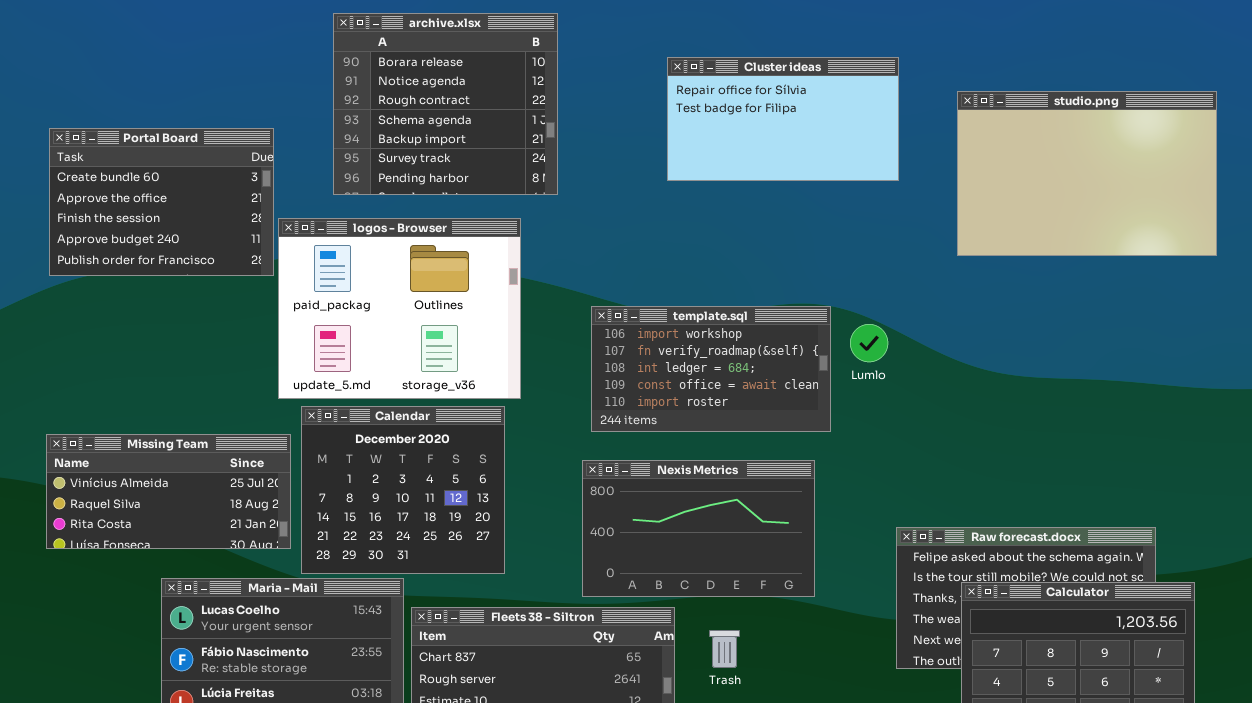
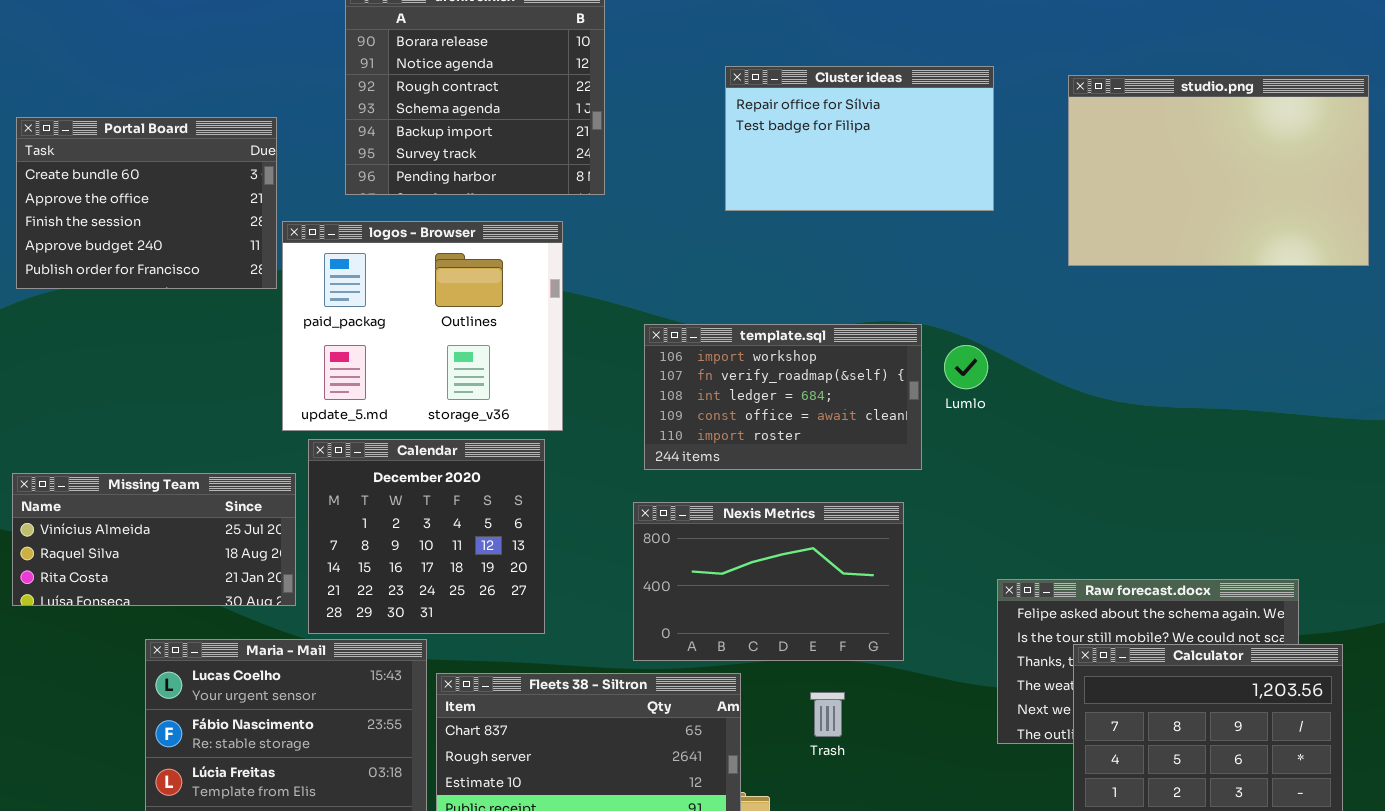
Cluster ideas: [667,57,899,181] -> [725,66,994,211], moved
Trash: [709,630,740,668] -> [810,692,845,737], moved

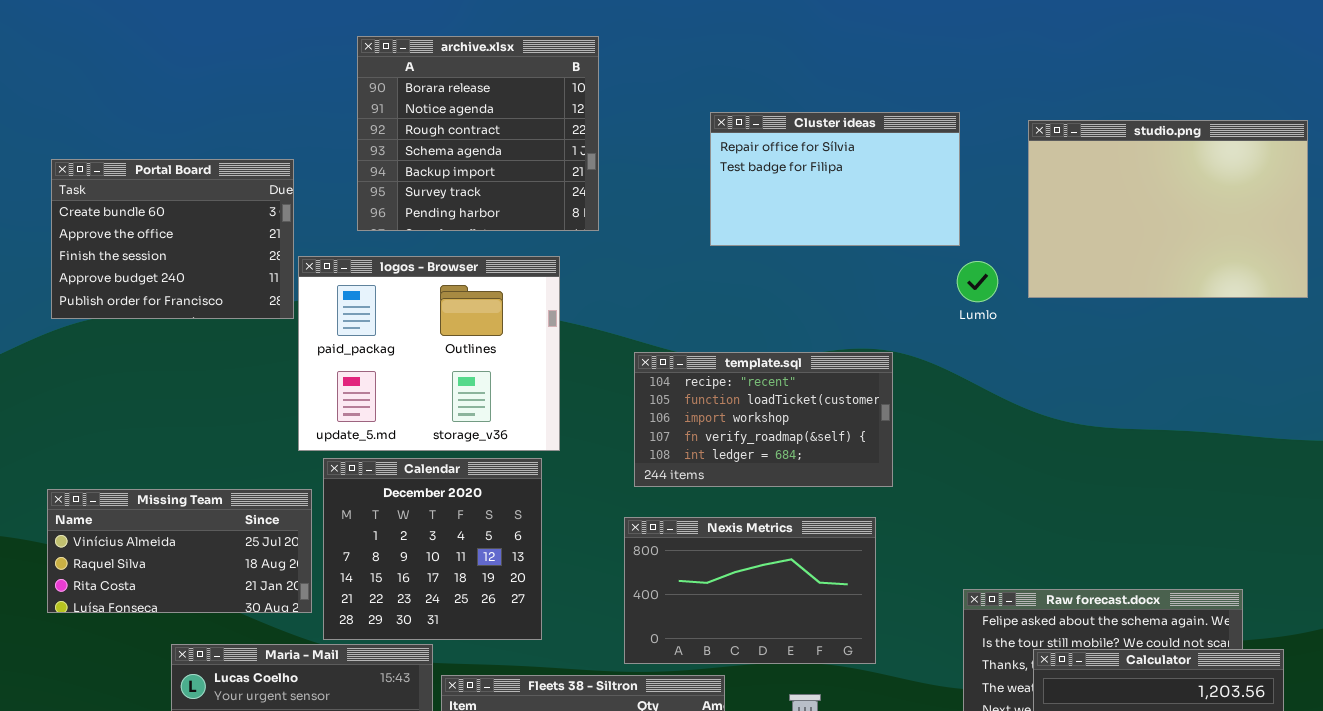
template.sql: [644,324,922,470] -> [634,352,893,487], scrolled up 2 rows
Lumlo: [944,345,988,389] -> [957,261,998,302], moved

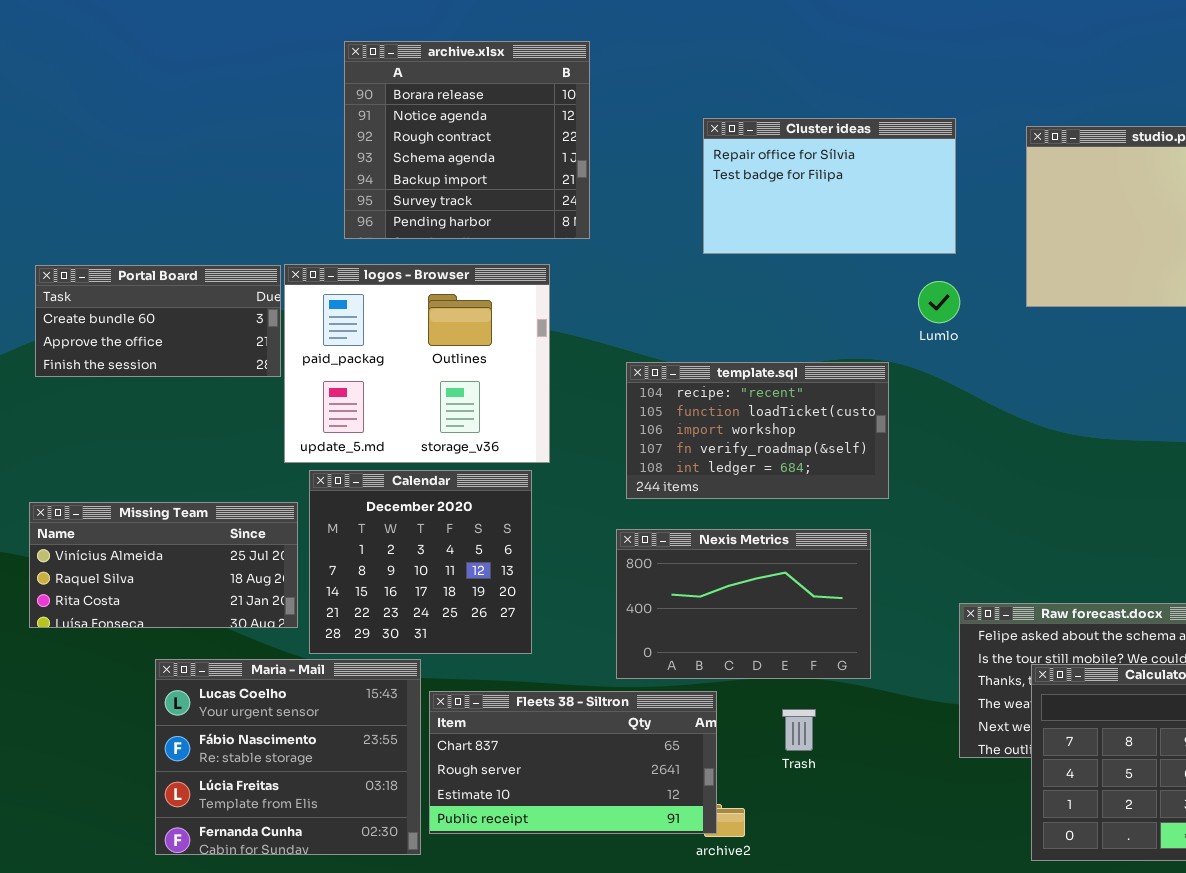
Portal Board: [51,159,294,319] -> [35,265,281,377], moved, resized
Lumlo: [957,261,998,302] -> [918,281,960,323], moved

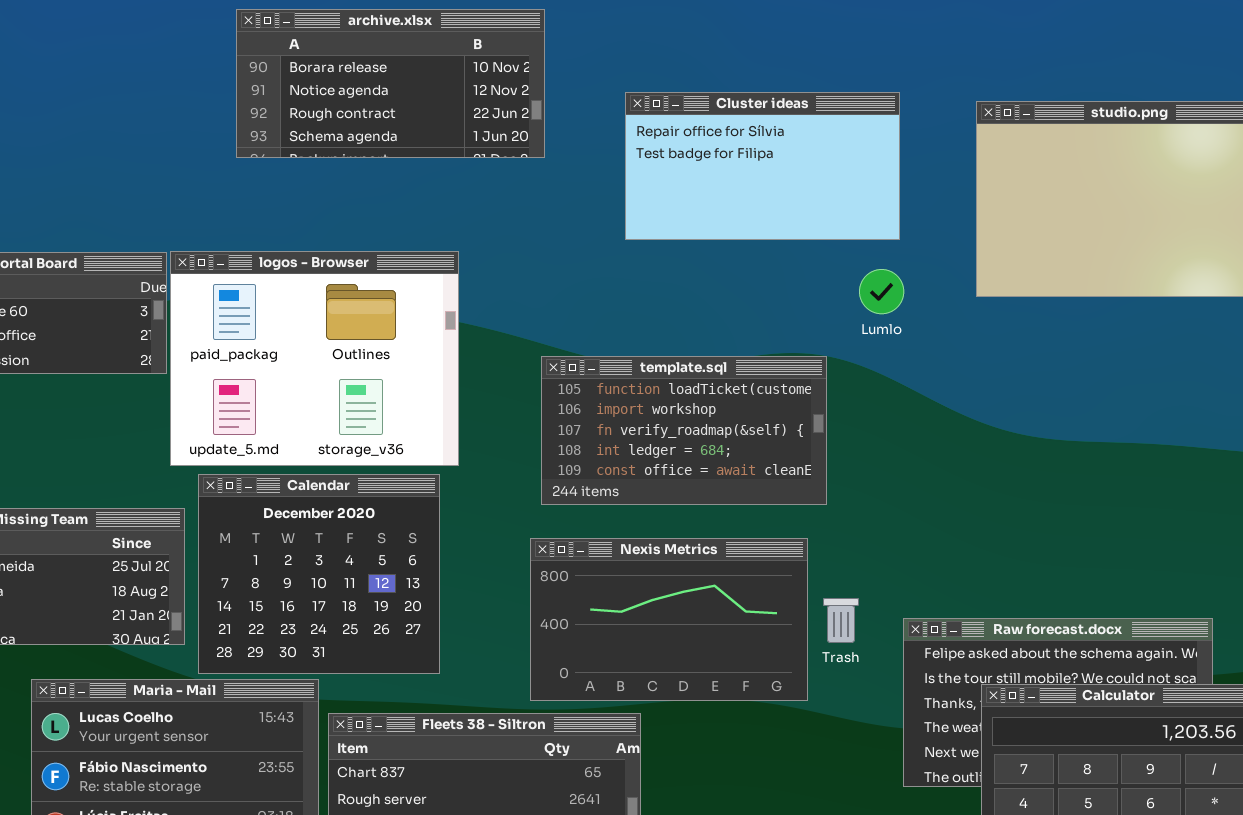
archive.xlsx: [344,41,590,239] -> [236,9,545,158], resized
template.sql: [626,362,889,499] -> [541,356,827,505], scrolled down 1 row
Trash: [782,709,816,751] -> [823,598,859,643], moved

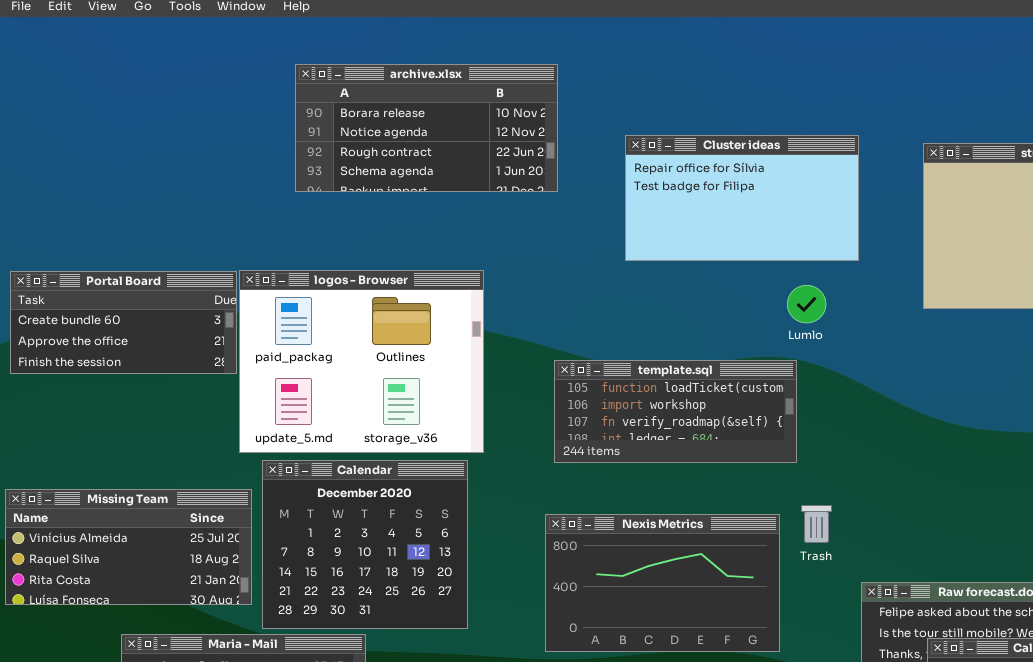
Lumlo: [859,269,904,314] -> [787,285,826,323], moved
template.sql: [541,356,827,505] -> [554,360,797,463], resized
Trash: [823,598,859,643] -> [801,505,832,543], moved

